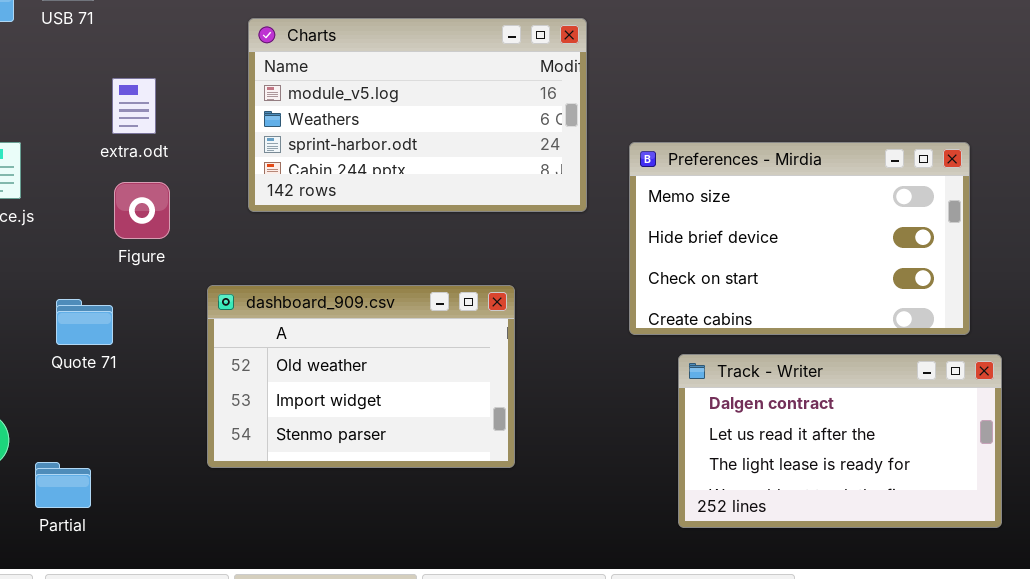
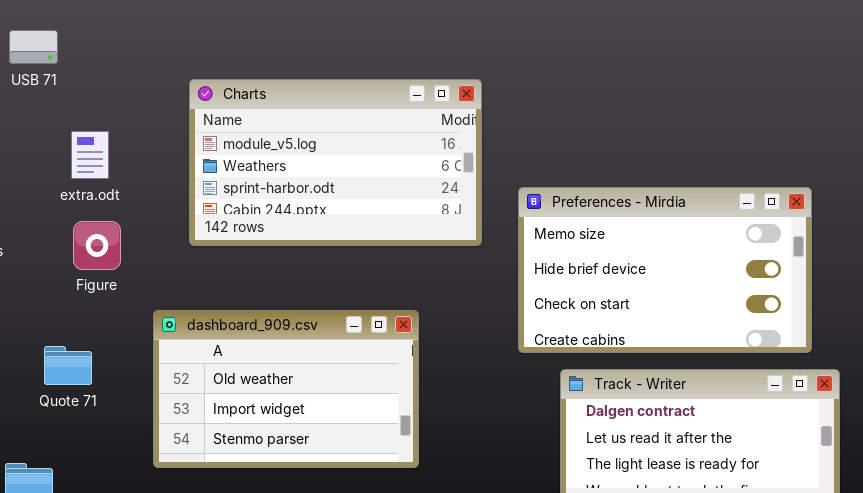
Quote 71: [56,299,113,345] -> [44,346,92,385], moved

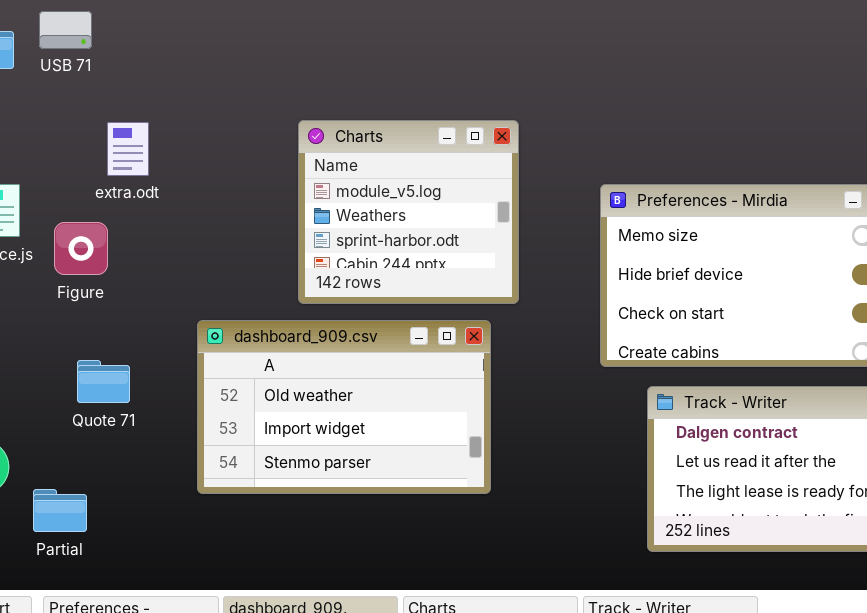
Charts: [189,79,482,246] -> [298,120,519,304], moved, resized
Figure: [73,221,121,270] -> [54,222,108,275], moved

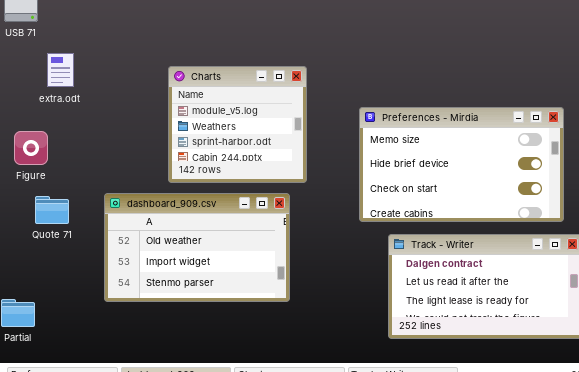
extra.odt: [107,122,149,176] -> [47,53,74,87], moved
Quote 71: [77,360,130,403] -> [35,196,69,224], moved

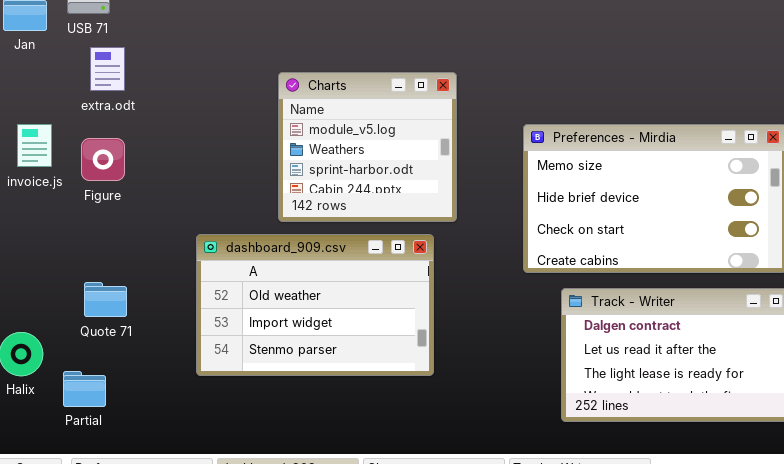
extra.odt: [47,53,74,87] -> [90,47,125,91], moved
Figure: [14,131,48,165] -> [81,138,125,181], moved
Quote 71: [35,196,69,224] -> [84,282,127,317], moved

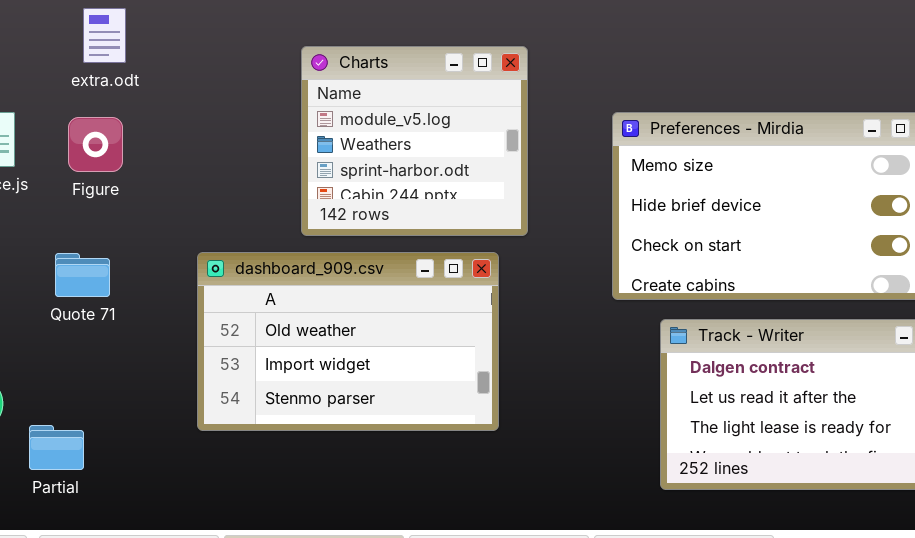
extra.odt: [90,47,125,91] -> [83,8,126,63], moved
Figure: [81,138,125,181] -> [68,117,123,172], moved
Quote 71: [84,282,127,317] -> [55,253,110,297], moved

